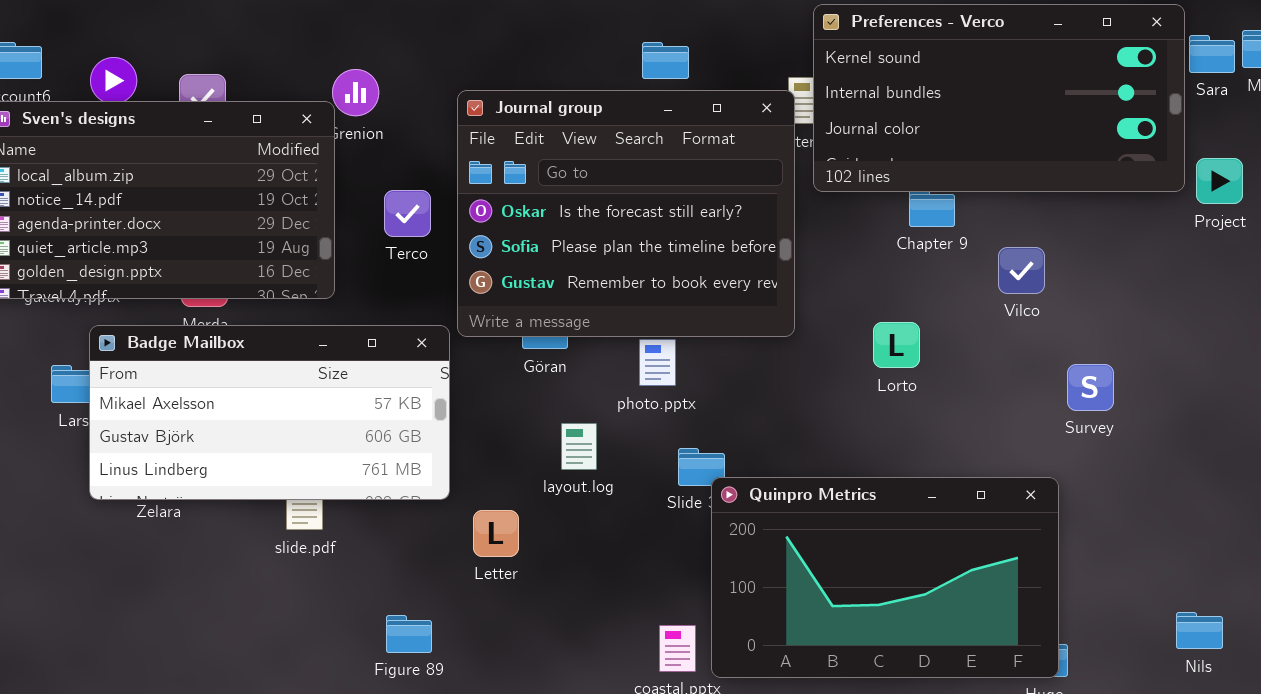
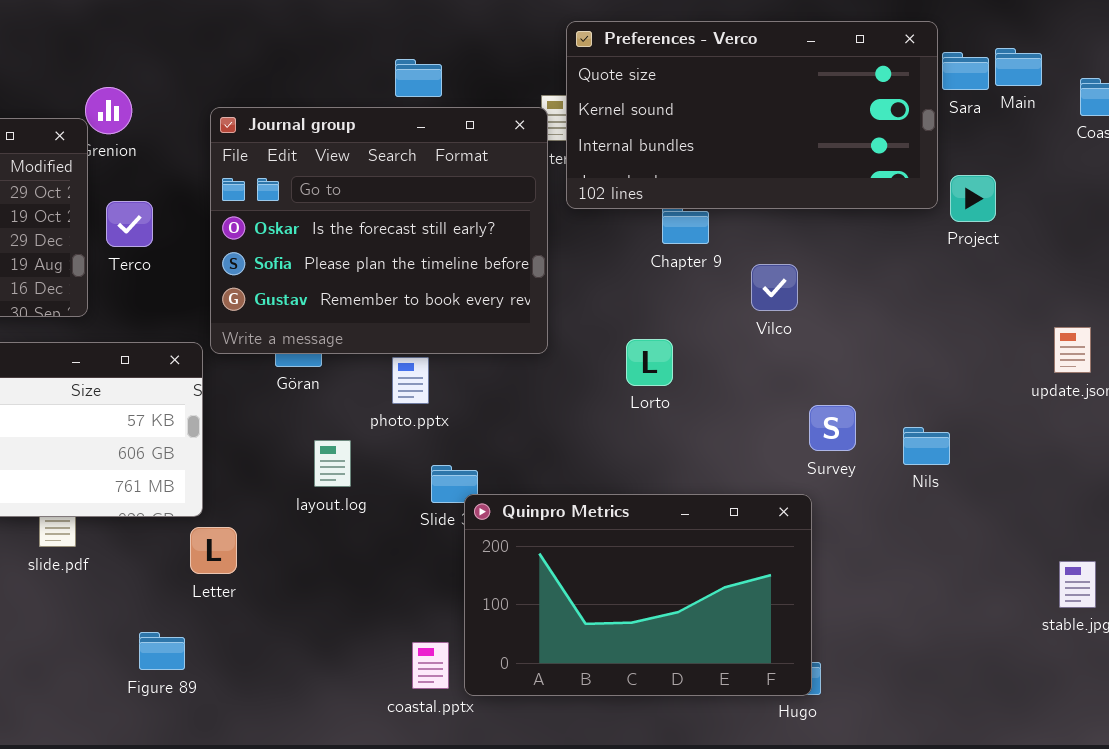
Preferences - Verco: [813,4,1185,192] -> [566,21,938,209], scrolled up 1 row
Terco: [384,190,431,237] -> [106,201,153,247], moved
Survey: [1067,364,1114,411] -> [809,405,856,451], moved
Letter: [473,510,519,557] -> [190,527,237,574], moved
Nils: [1176,612,1223,649] -> [903,427,950,465], moved

